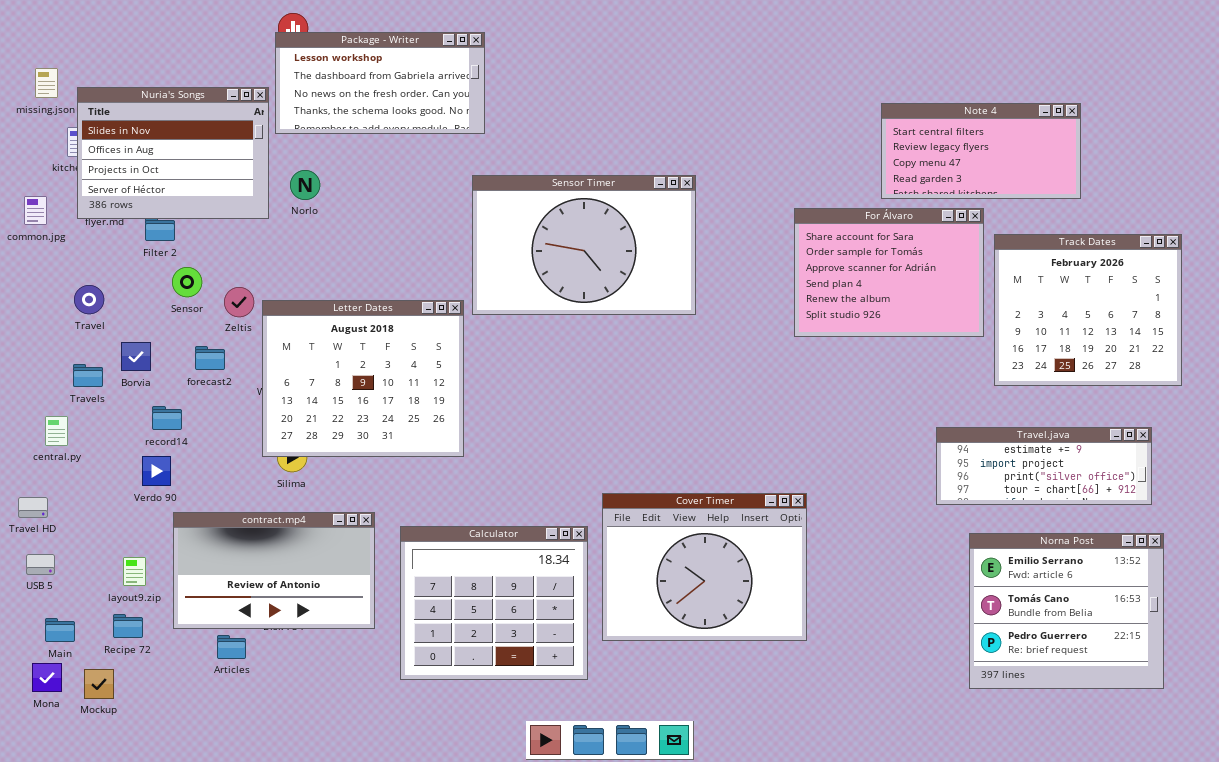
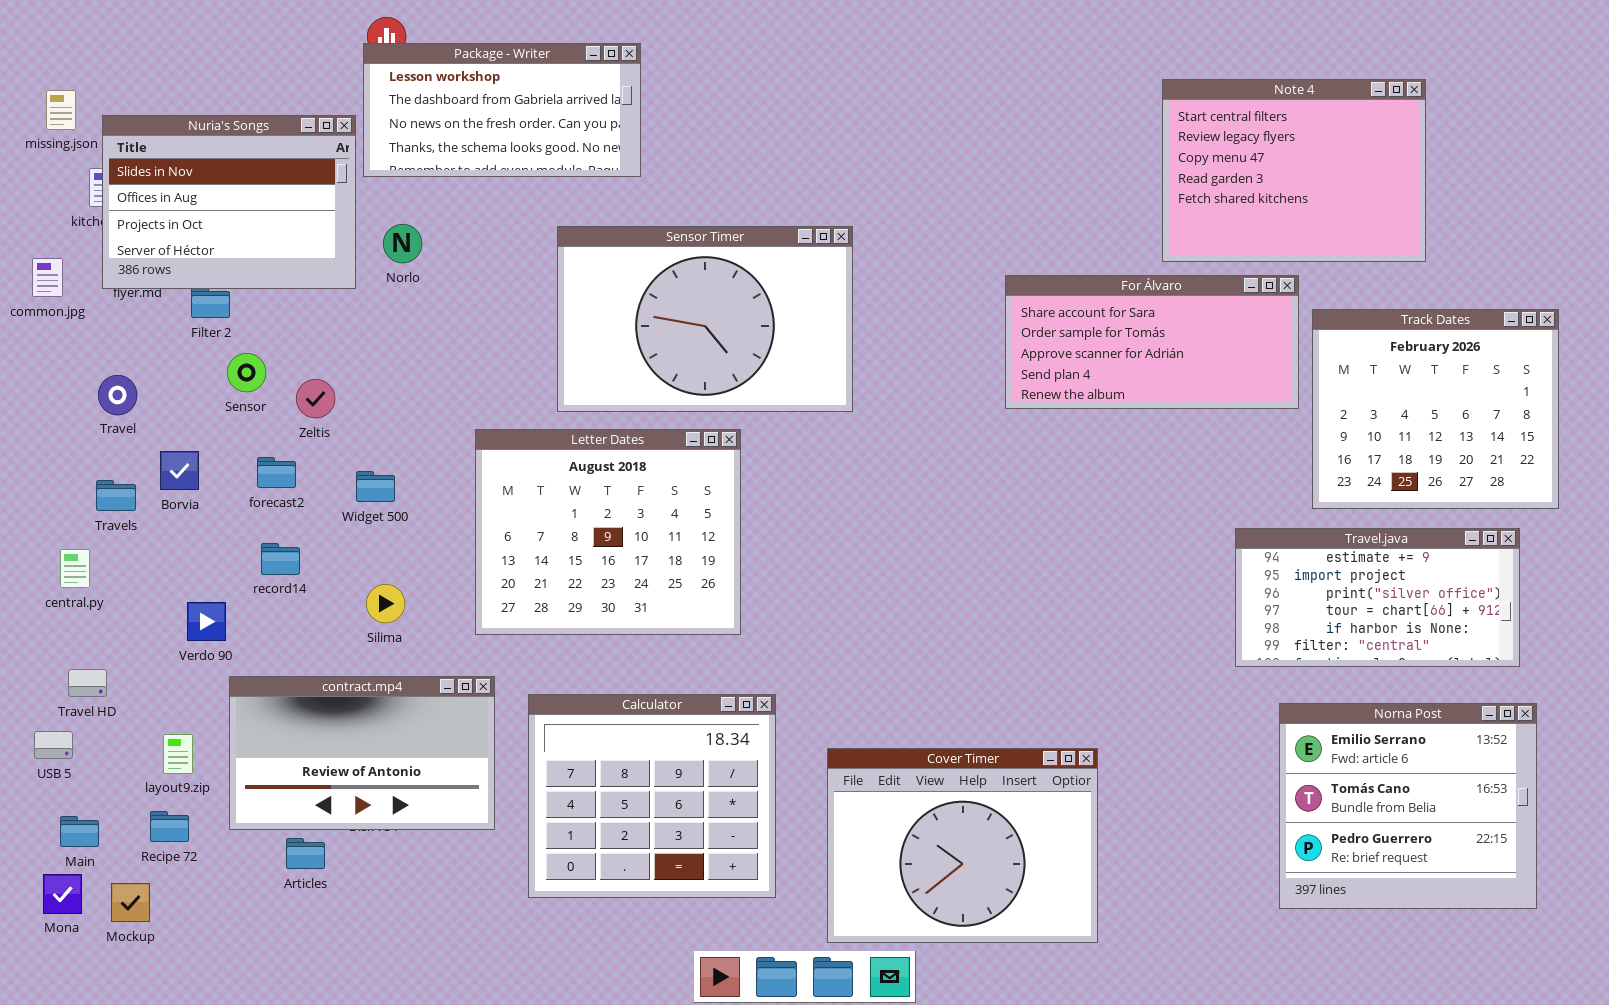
Note 4: [881,103,1081,199] -> [1162,79,1426,262], resized
Sensor Timer: [472,175,696,315] -> [557,226,853,412], moved
For Álvaro: [794,208,984,337] -> [1005,275,1299,409], resized
Letter Dates: [262,300,464,457] -> [475,429,741,635], moved
record14: [152,406,182,430] -> [261,543,300,575], moved
Travel.java: [936,427,1152,505] -> [1235,528,1520,667], resized
Cover Timer: [602,493,807,641] -> [827,748,1098,943], moved
Travel HD: [18,497,48,518] -> [68,669,107,697], moved

